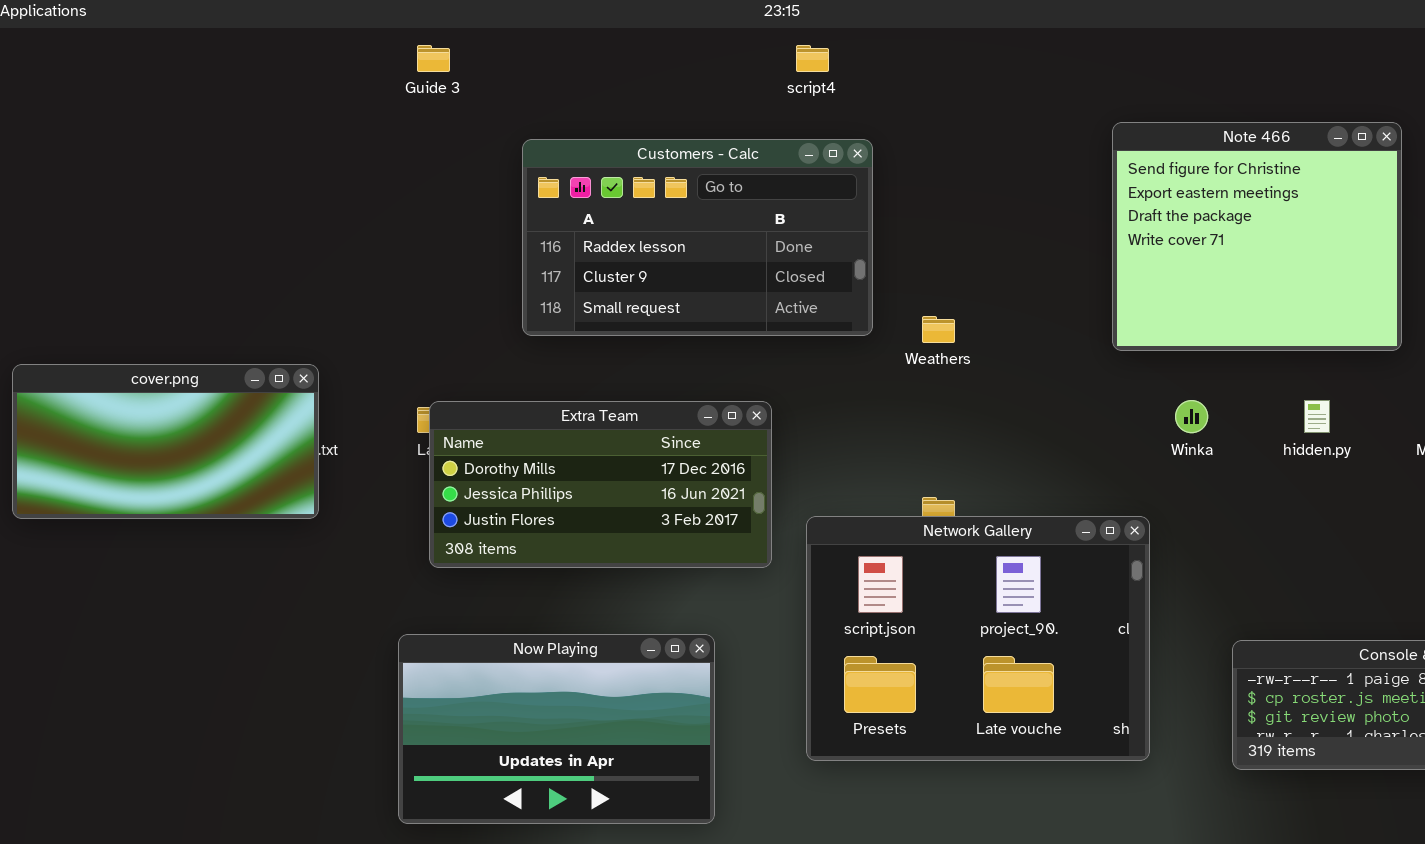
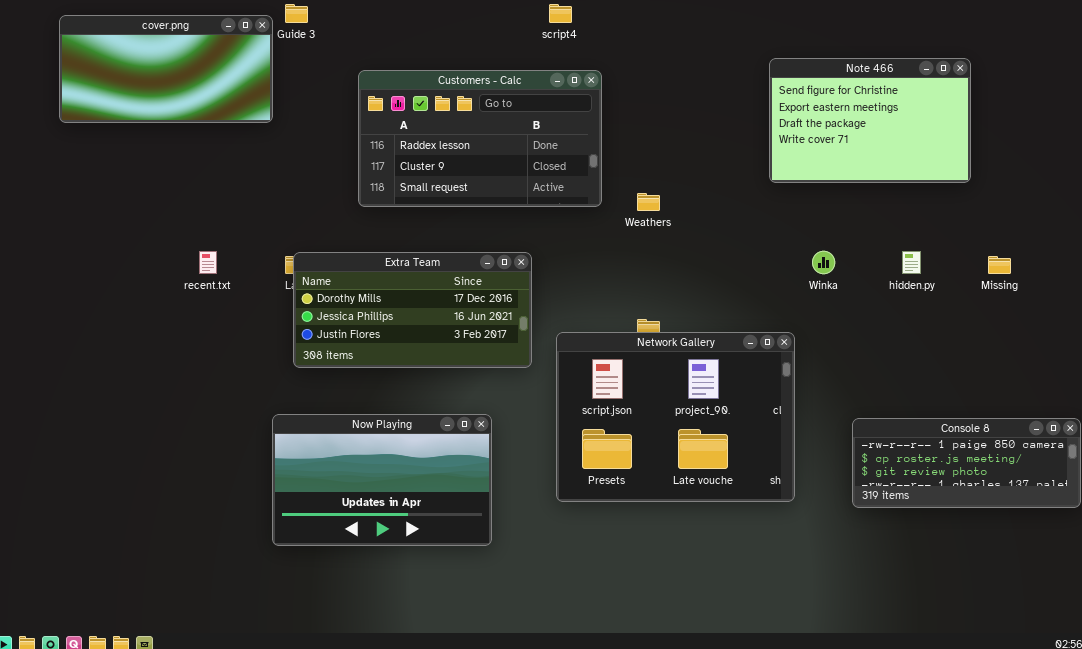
Note 466: [1112,122,1402,351] -> [769,58,971,183], resized
cover.png: [12,364,319,519] -> [59,15,273,123], moved

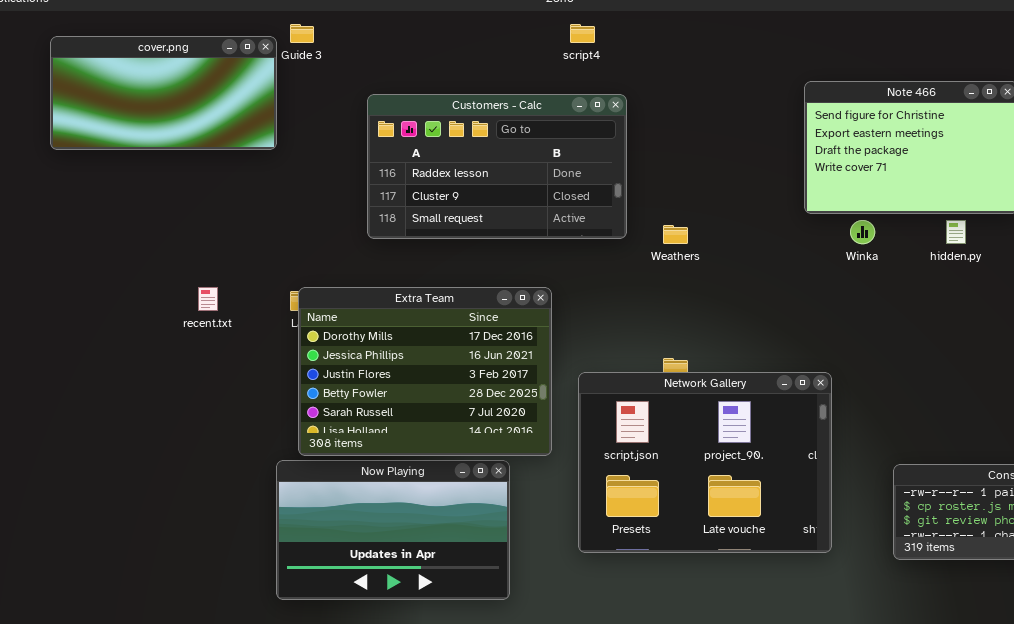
Winka: [812,251,835,274] -> [850,220,875,244], moved
hidden.py: [902,251,921,274] -> [946,220,966,244], moved
Extra Team: [293,252,532,368] -> [298,287,552,456], resized

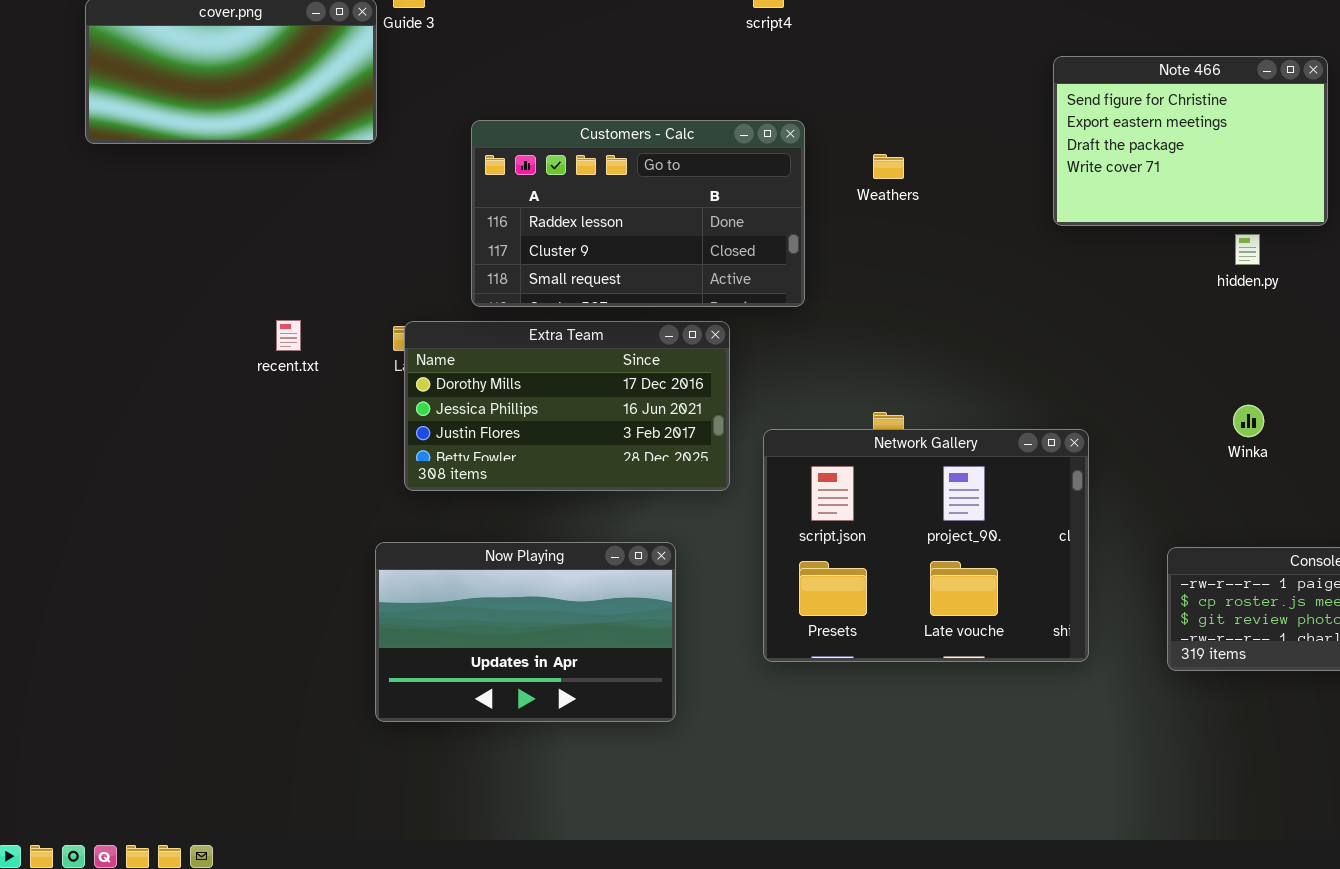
Customers - Calc: [367,94,627,239] -> [471,120,805,307], moved
Winka: [850,220,875,244] -> [1233,405,1264,437], moved
Weathers: [663,225,688,244] -> [873,154,904,179], moved
Extra Team: [298,287,552,456] -> [404,321,730,491], resized

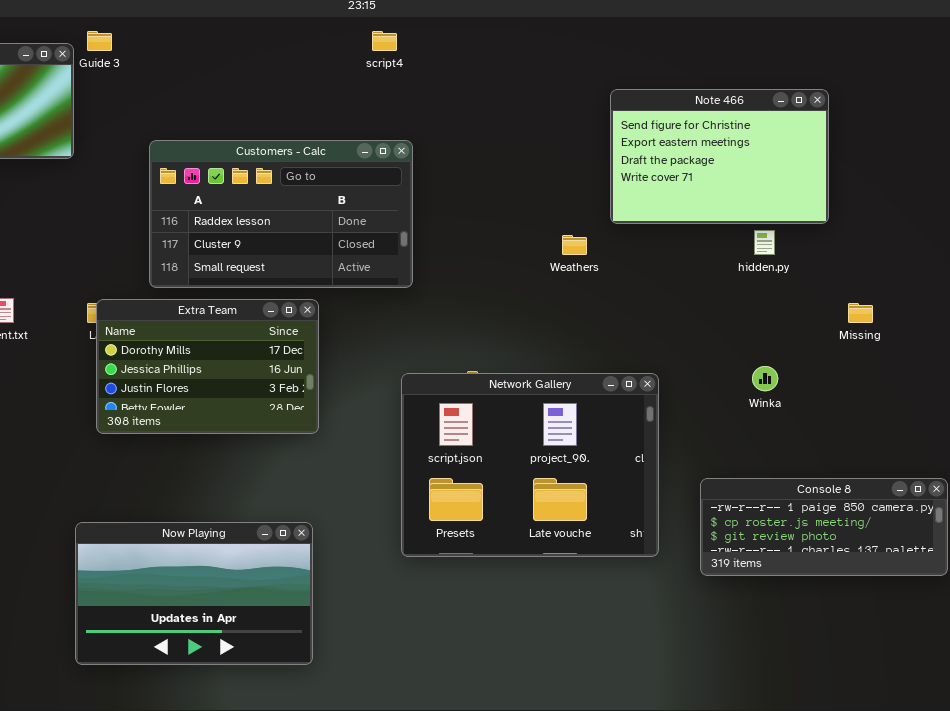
Weathers: [873,154,904,179] -> [562,235,587,255], moved
Extra Team: [404,321,730,491] -> [96,299,319,434], resized
Network Gallery: [763,429,1089,662] -> [401,373,659,557], moved
Now Playing: [375,542,676,722] -> [75,522,313,665], moved

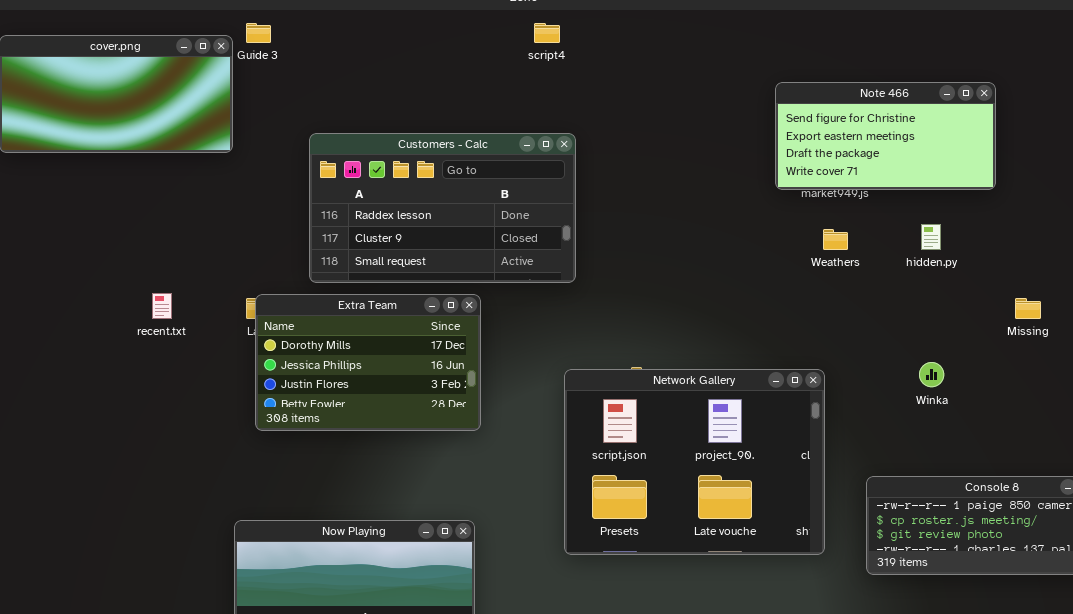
Note 466: [610,89,829,224] -> [775,82,996,190], resized
Weathers: [562,235,587,255] -> [823,229,848,250], moved

